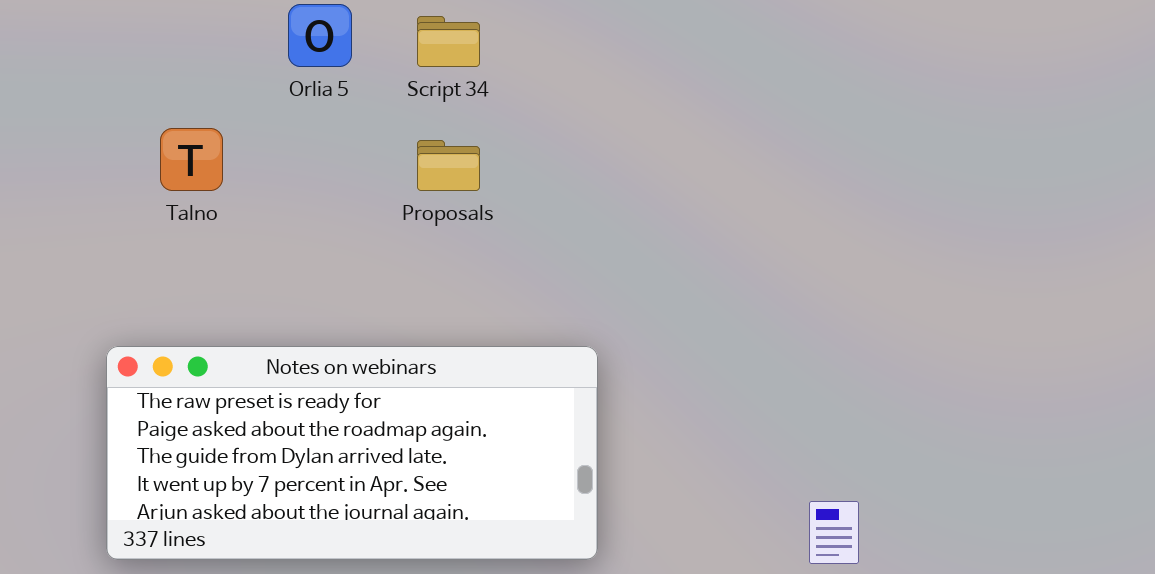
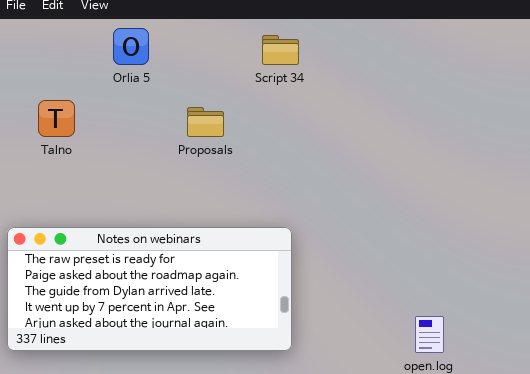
Script 34: [417,16,480,67] -> [262,35,299,65], moved

